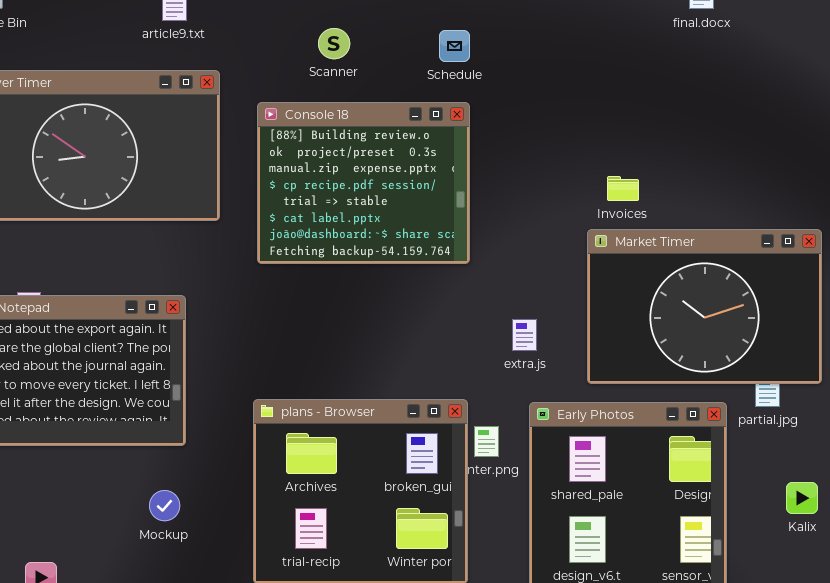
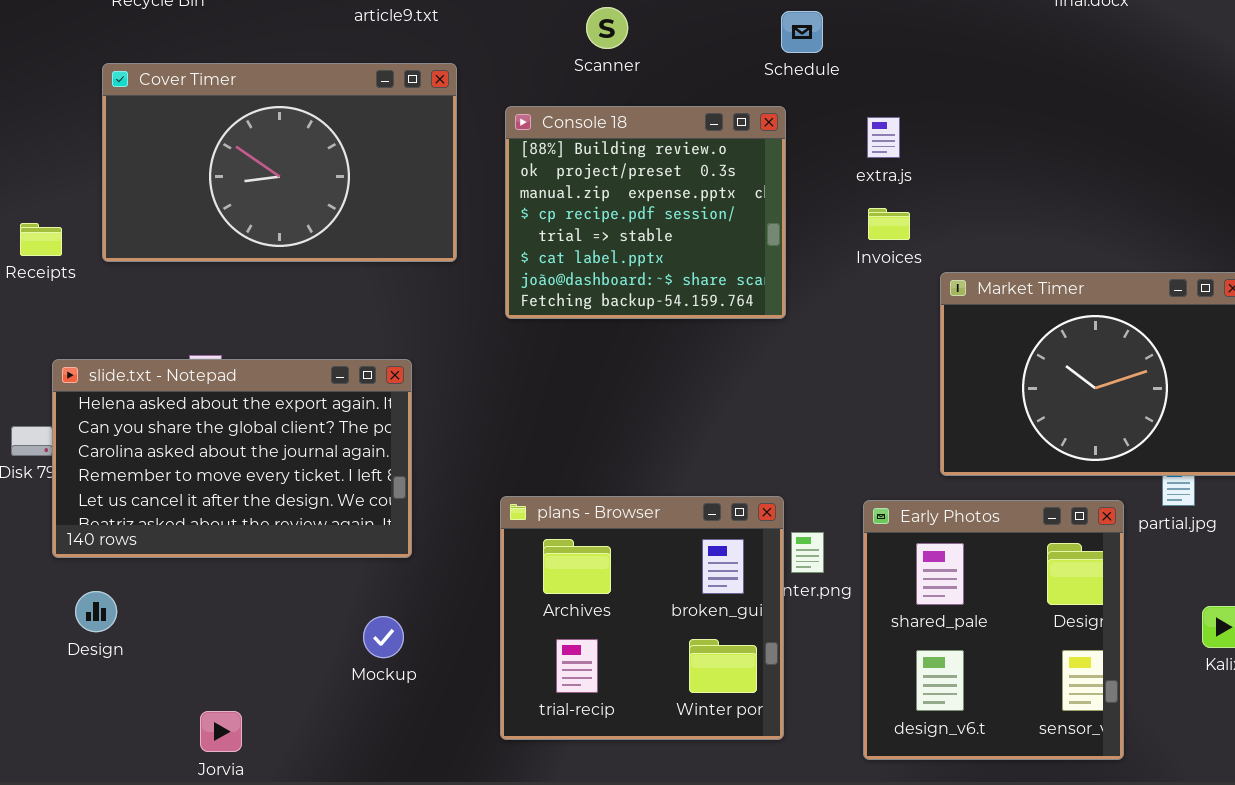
Schedule: [439,30,470,62] -> [781,11,823,53], moved
Invoices: [607,176,639,201] -> [868,208,910,240], moved
extra.js: [512,319,537,351] -> [867,117,900,158], moved

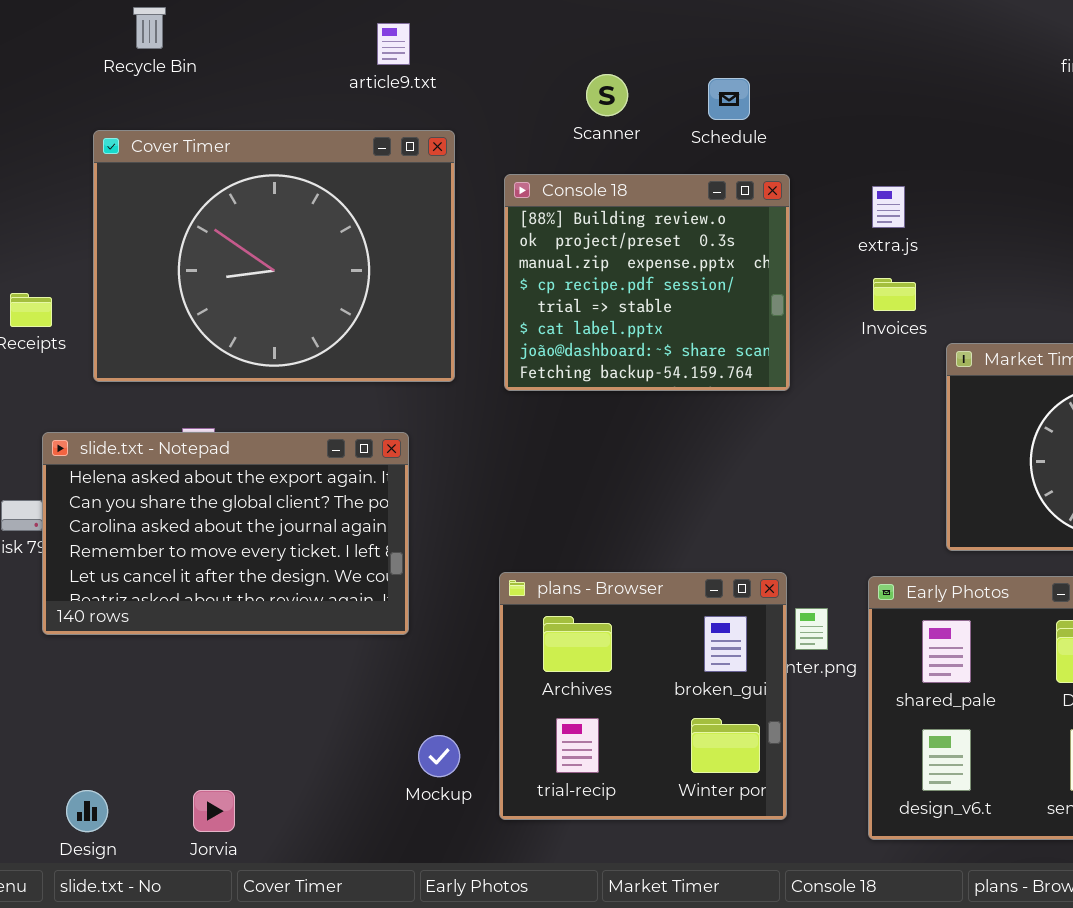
Schedule: [781,11,823,53] -> [708,78,750,120], moved
Cover Timer: [102,63,457,262] -> [93,130,455,382], resized
Design: [75,591,117,632] -> [66,790,108,832], moved
Mockup: [363,616,404,658] -> [418,735,460,777], moved

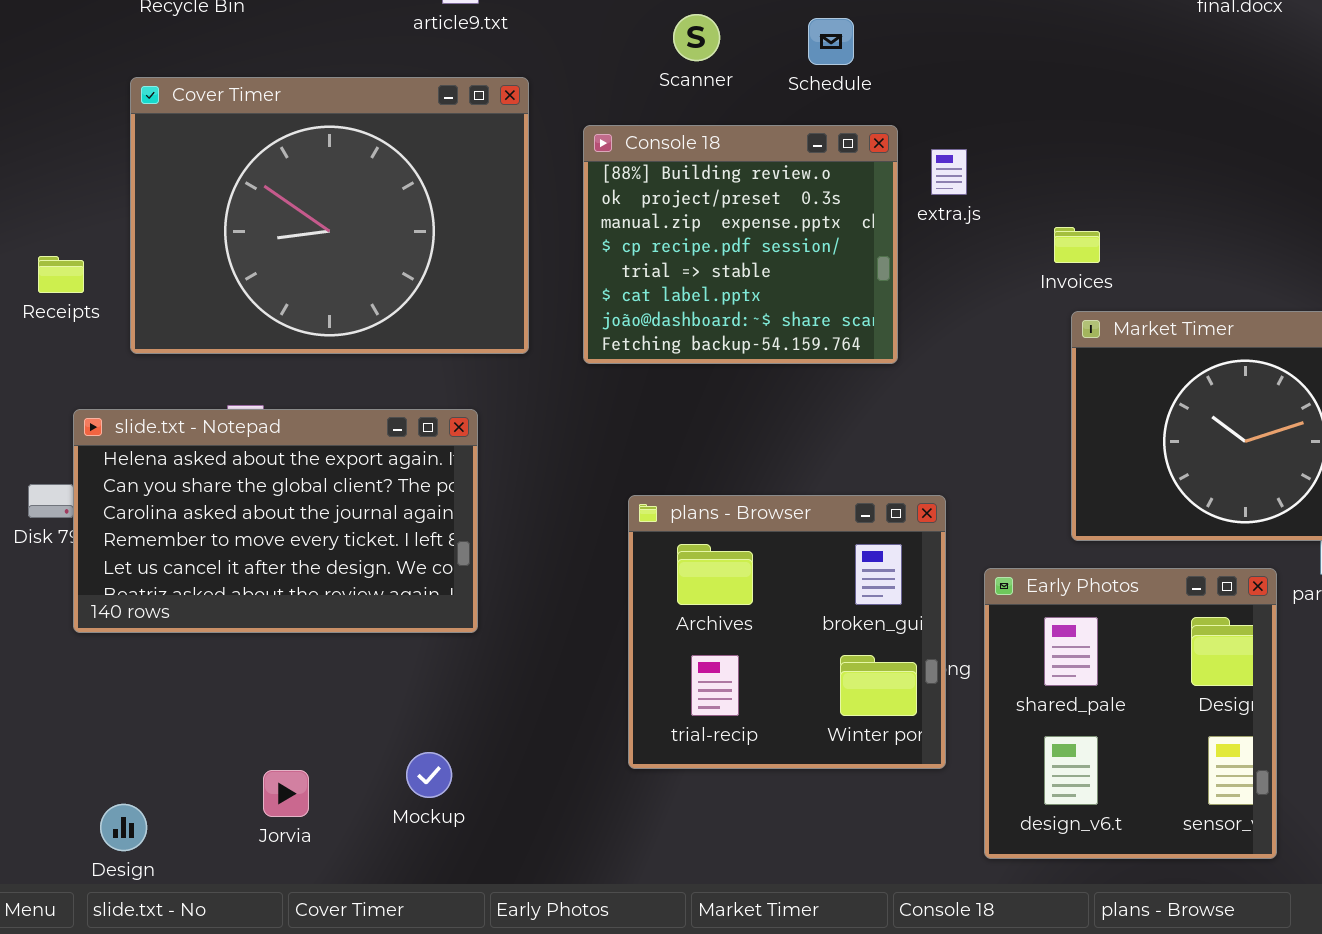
extra.js: [872,186,905,228] -> [931,149,967,195], moved
Invoices: [873,278,916,311] -> [1054,227,1100,263], moved
plans - Browser: [499,572,787,820] -> [628,495,946,769], moved
Mockup: [418,735,460,777] -> [406,752,452,798], moved
Jorvia: [193,790,235,832] -> [263,770,309,817], moved

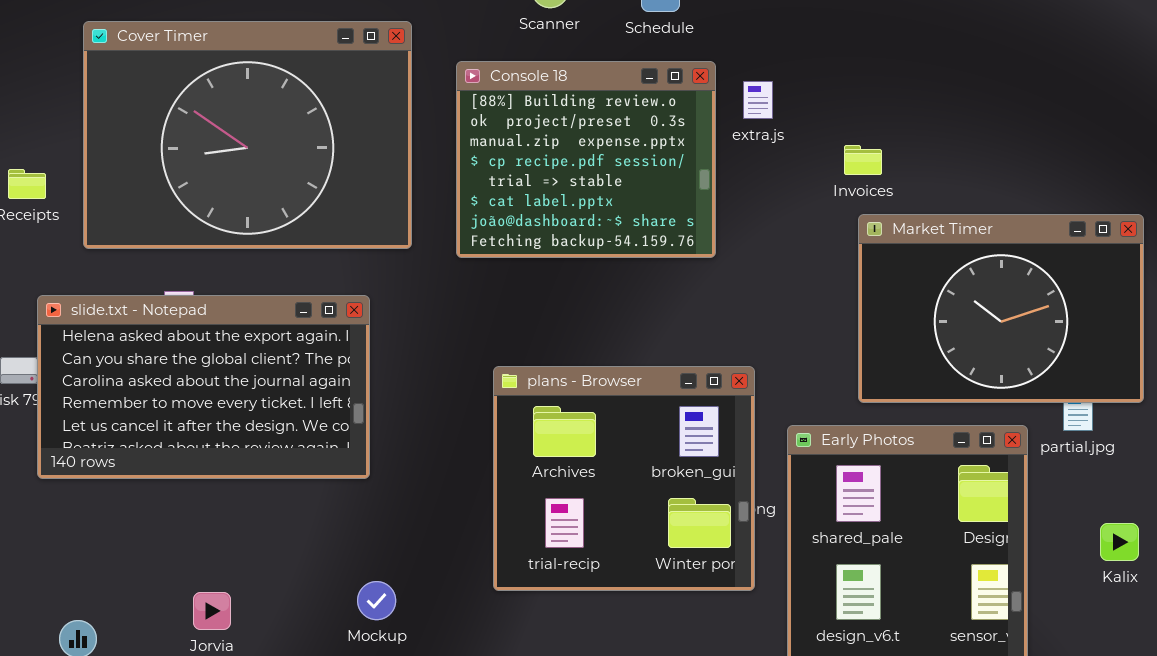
Mockup: [406,752,452,798] -> [357,581,396,620], moved

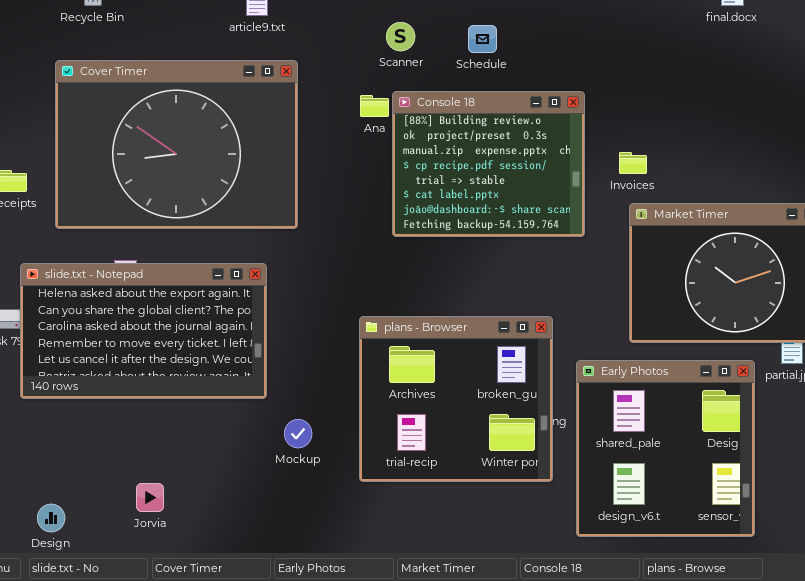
Console 18: [456,61,716,258] -> [392,91,585,237], moved
Mockup: [357,581,396,620] -> [284,419,312,448], moved

